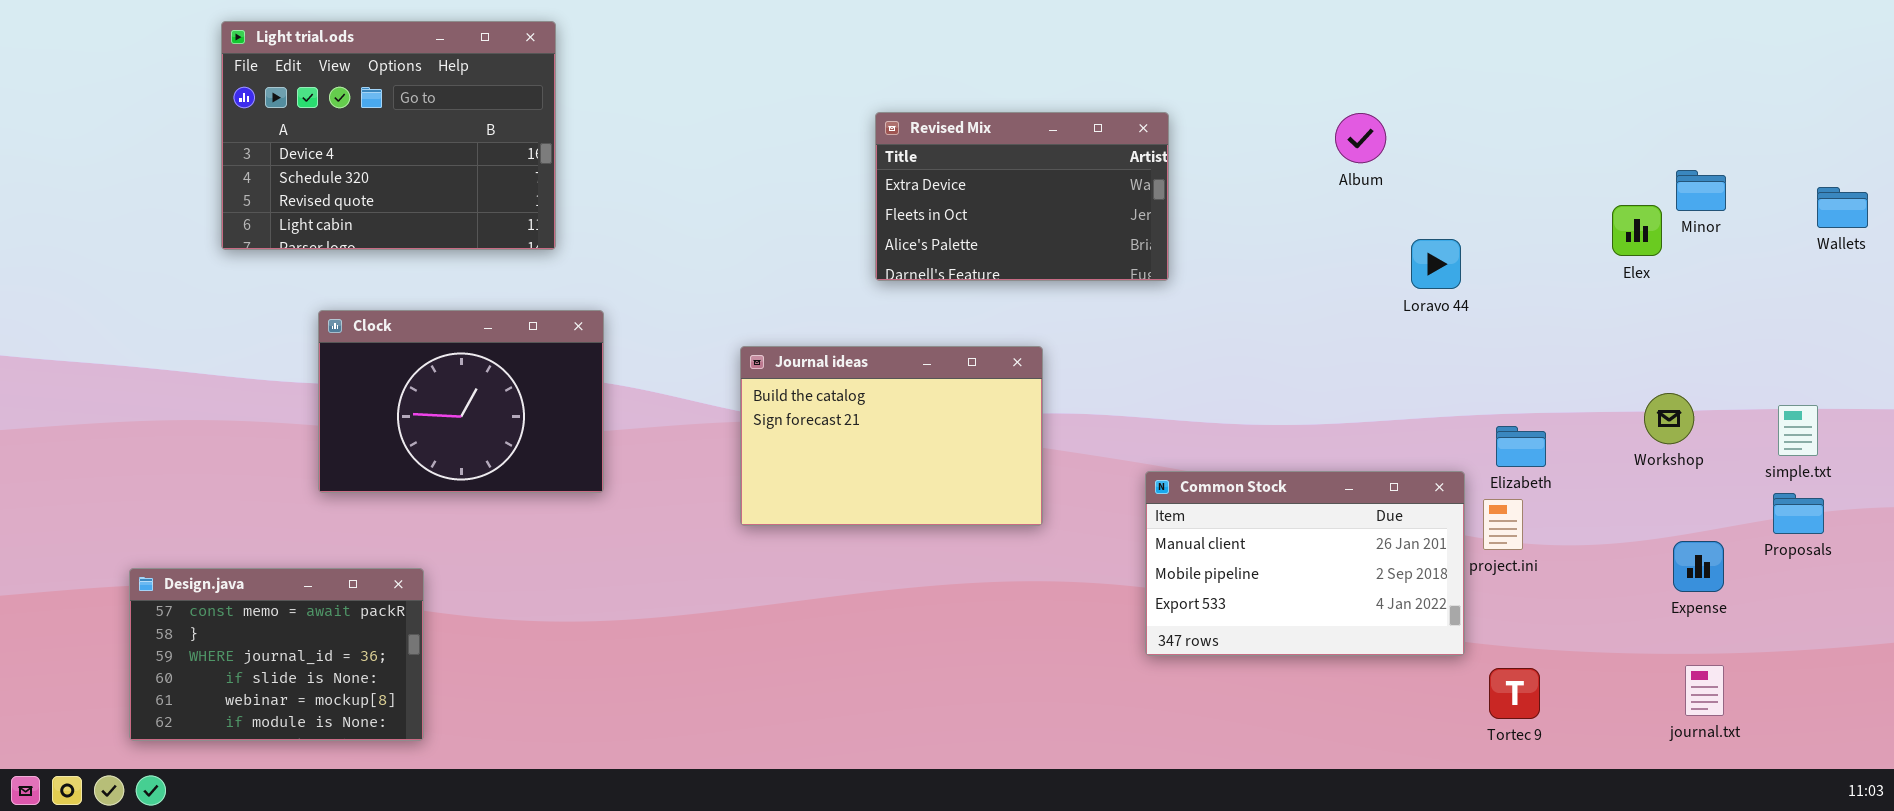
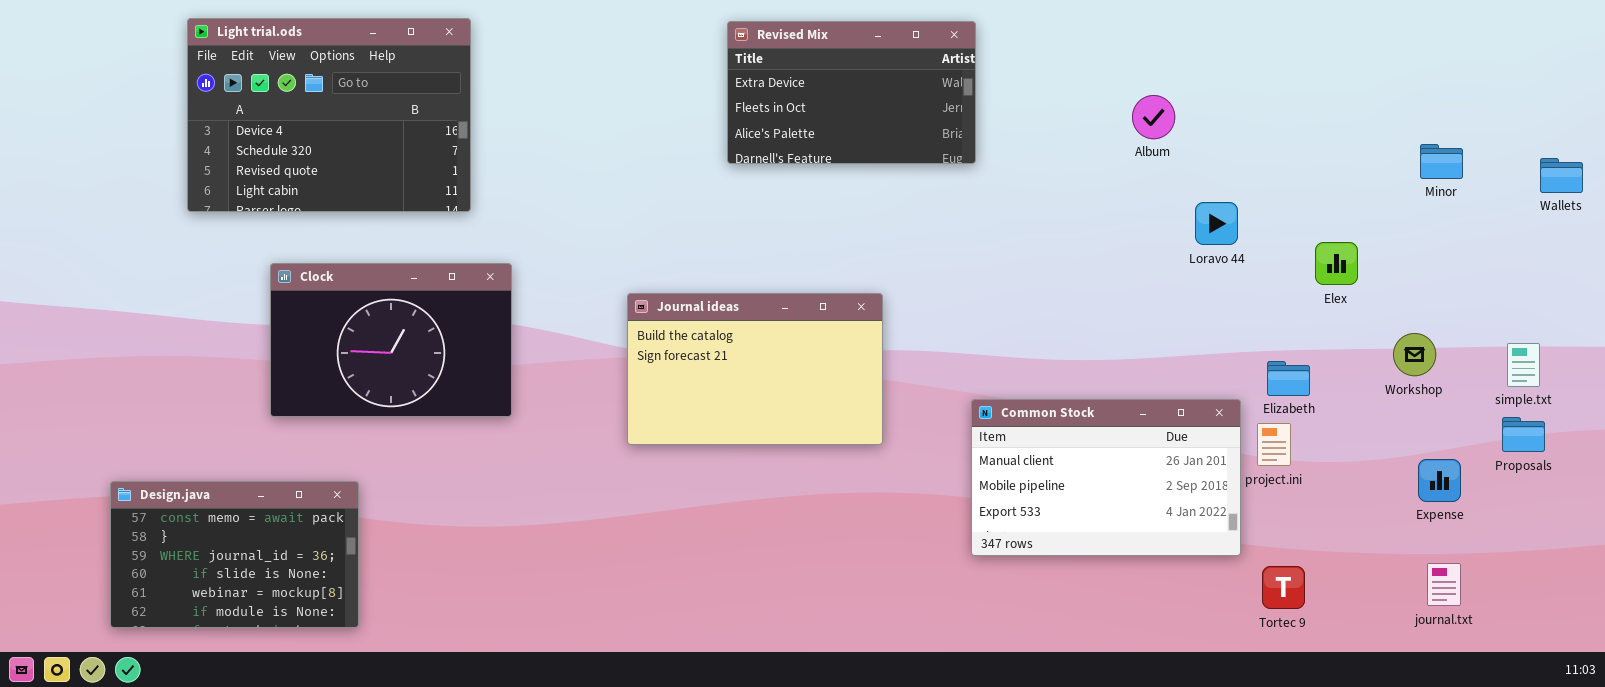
Revised Mix: [875,112,1169,281] -> [727,21,976,164], moved
Elex: [1612,205,1662,256] -> [1315,242,1358,285], moved

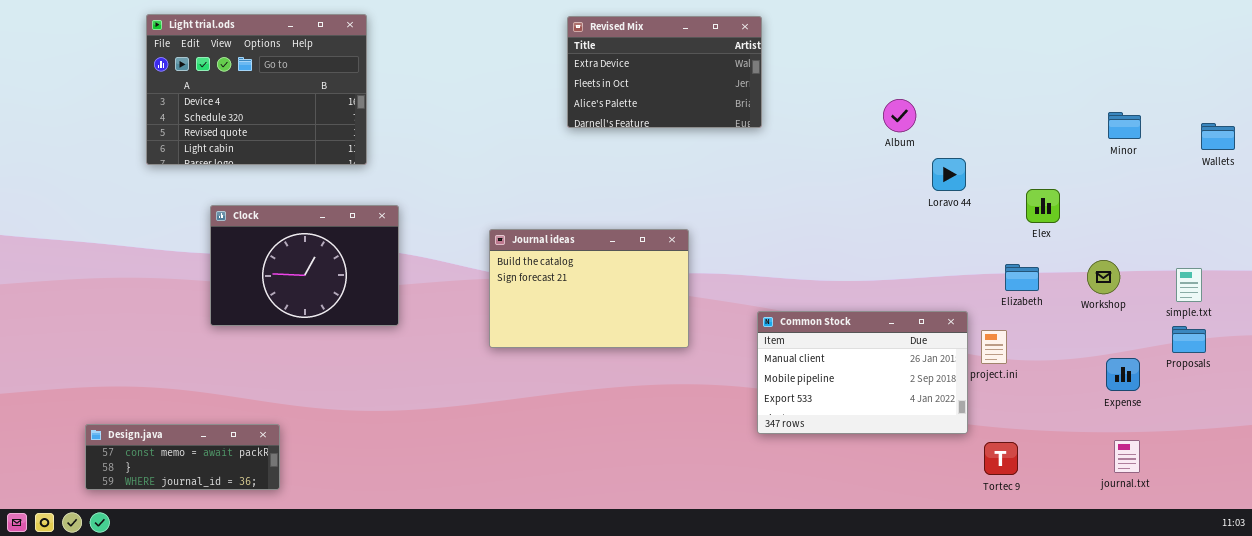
Album: [1132,95,1175,139] -> [883,99,916,132], moved
Elizabeth: [1267,361,1310,396] -> [1005,264,1039,291], moved
Design.java: [110,481,359,628] -> [85,424,280,490], resized

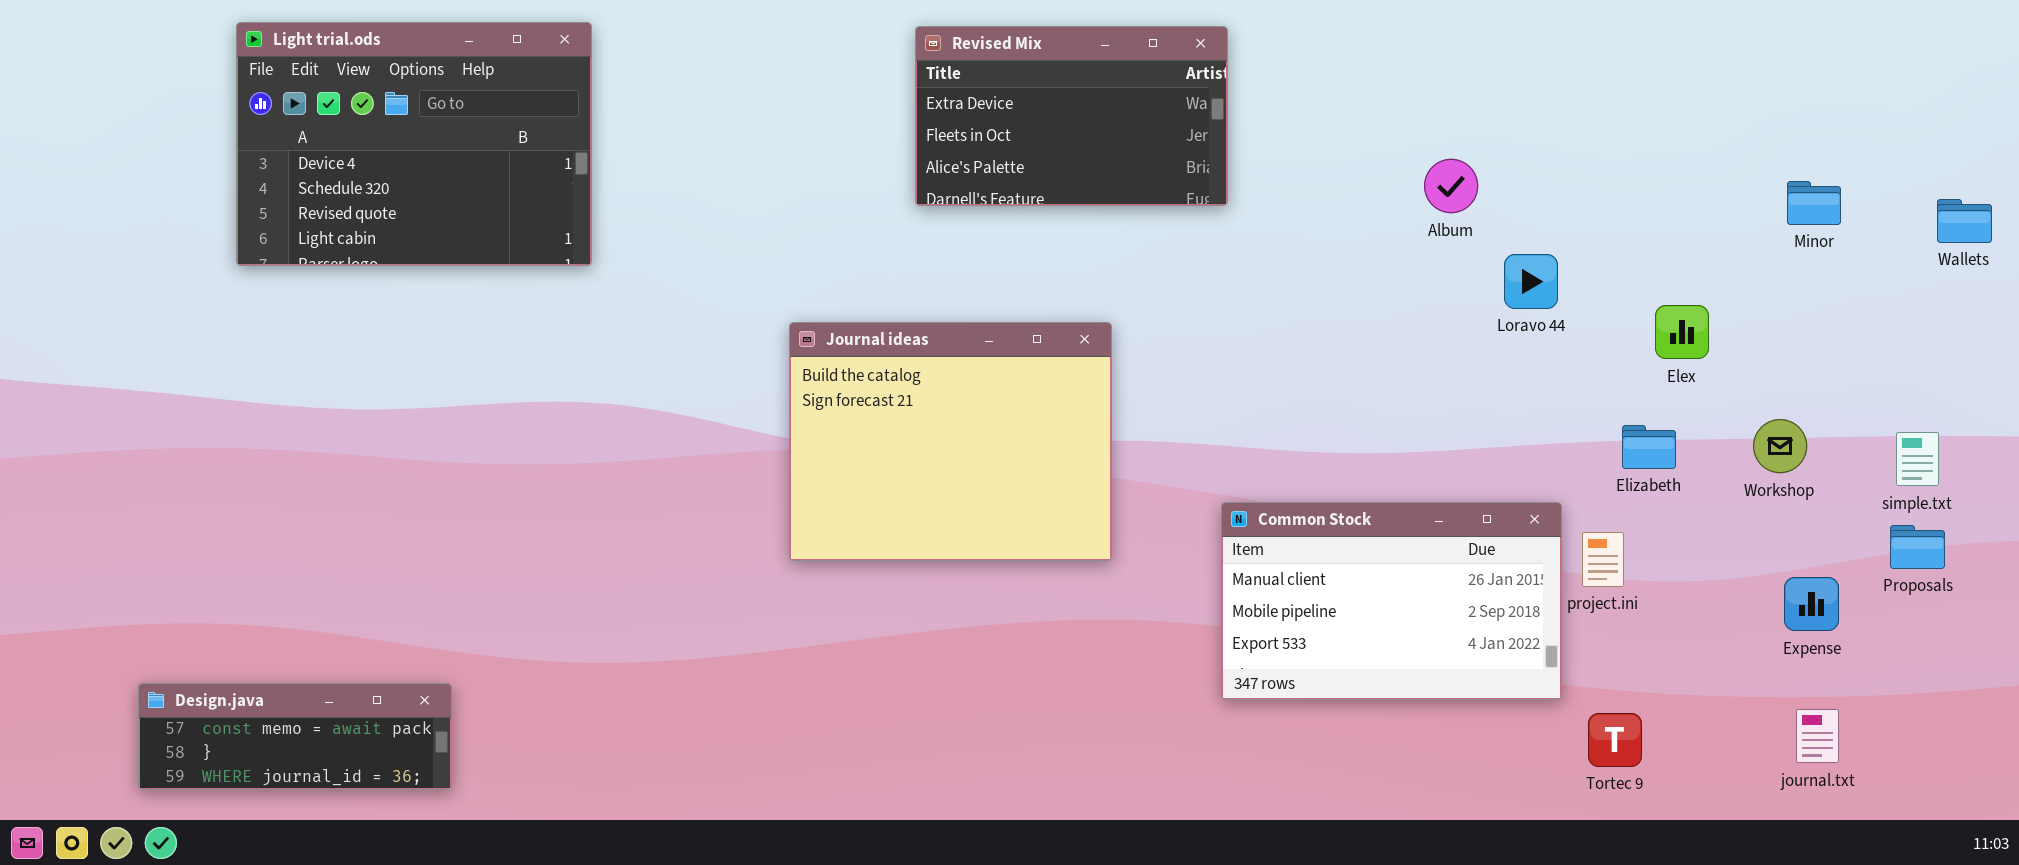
Clock: [210,205,399,326] -> none, closed
Journal ideas: [489,229,689,348] -> [789,322,1112,561], resized

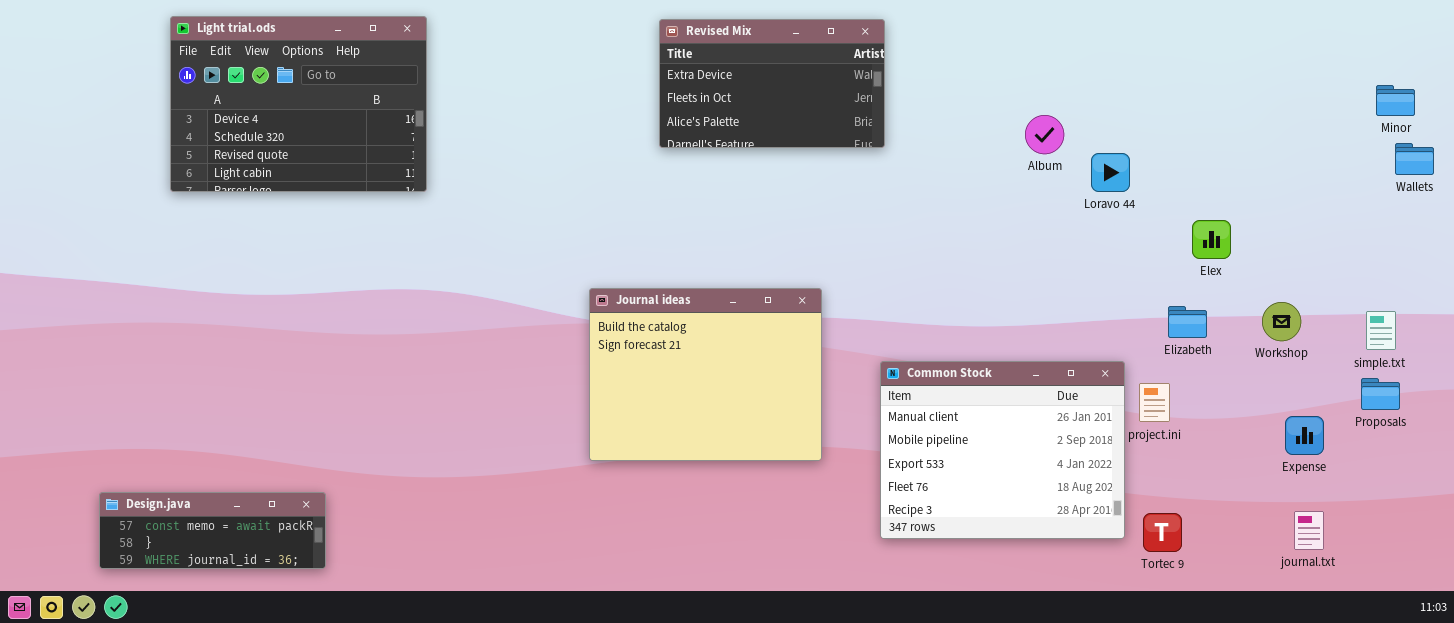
Minor: [1787,181,1841,225] -> [1376,85,1415,116], moved
Loravo 44: [1504,254,1558,309] -> [1091,153,1130,192], moved
Journal ideas: [789,322,1112,561] -> [589,288,822,461], moved
Common Stock: [1221,502,1562,700] -> [880,361,1125,539], resized

